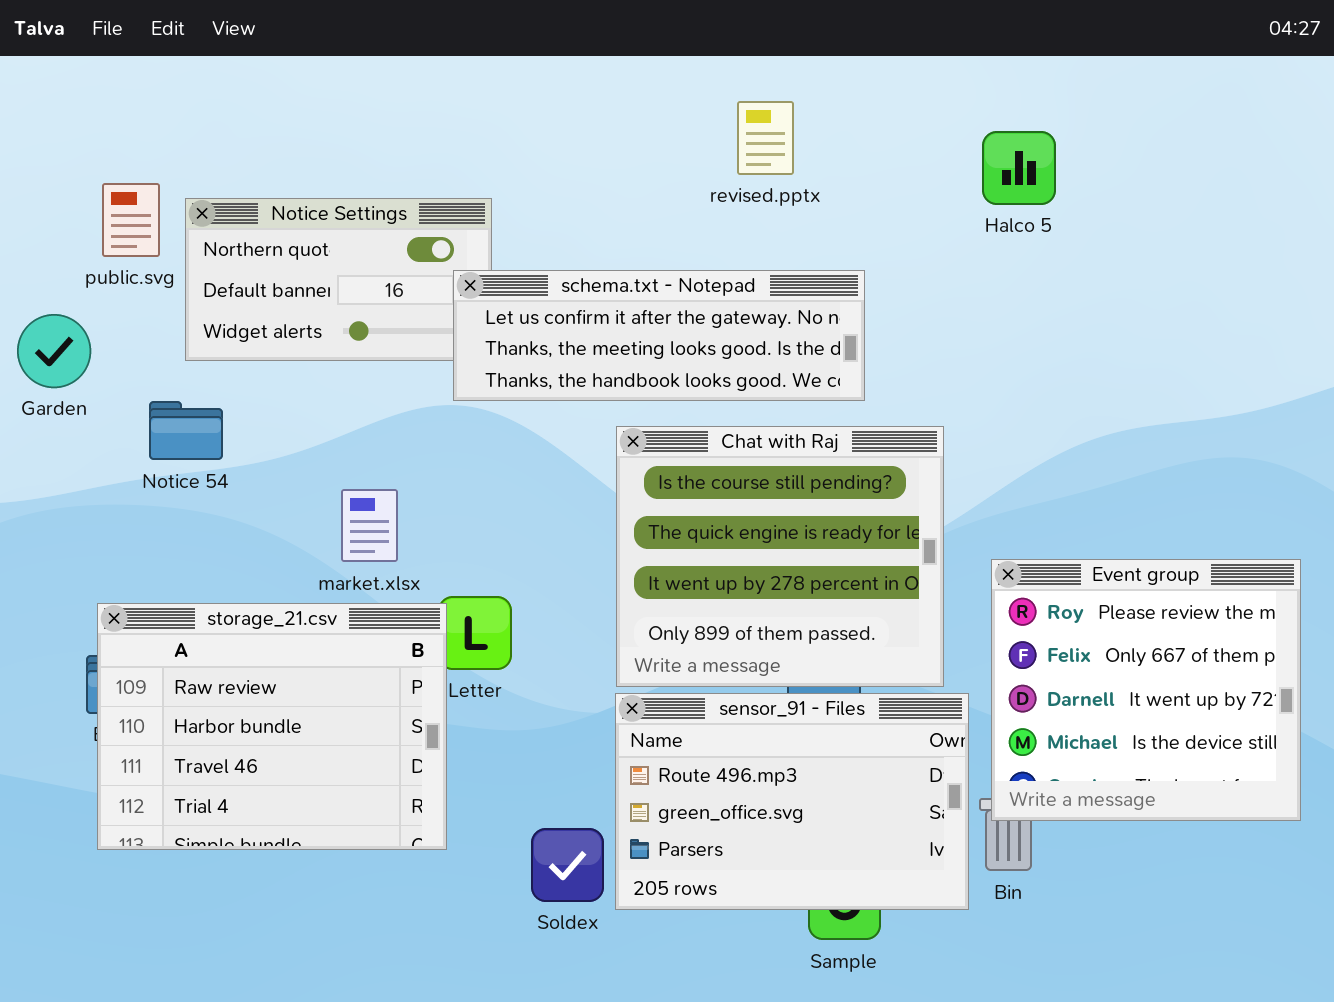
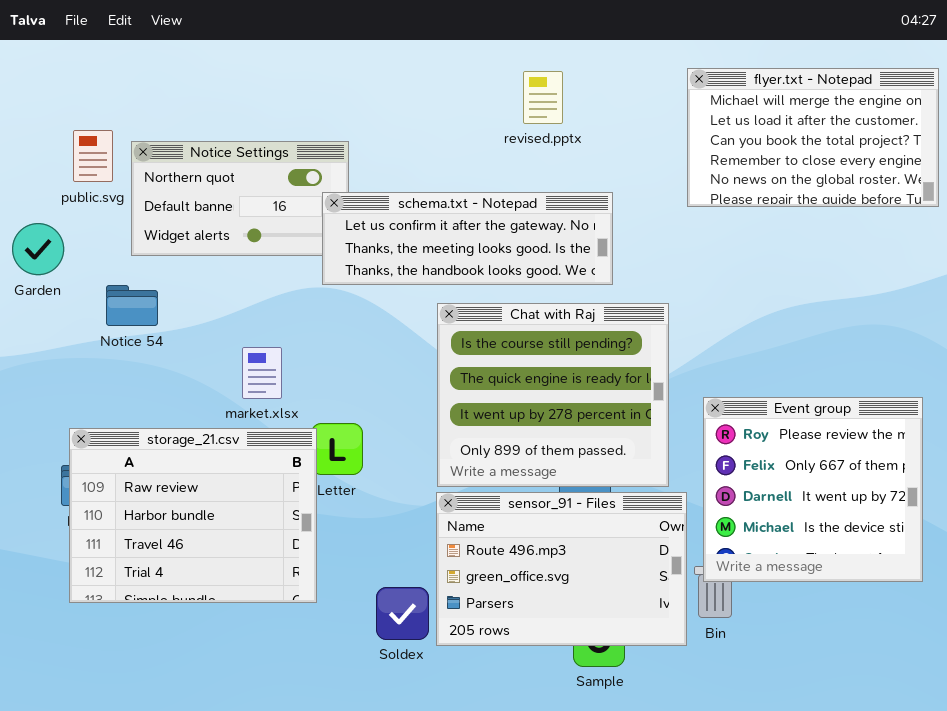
flyer.txt - Notepad: none -> [687,68,939,207], opened

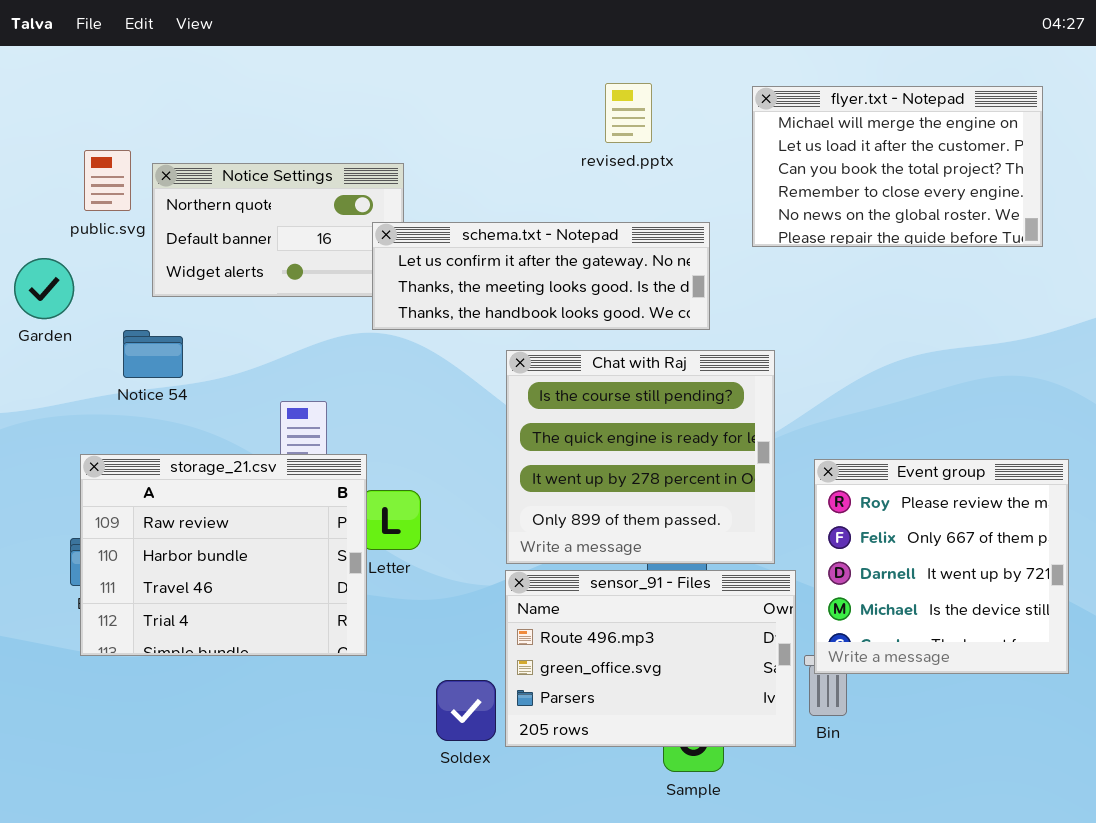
flyer.txt - Notepad: [687,68,939,207] -> [752,86,1043,247], moved
storage_21.csv: [69,428,317,603] -> [80,454,367,656], moved

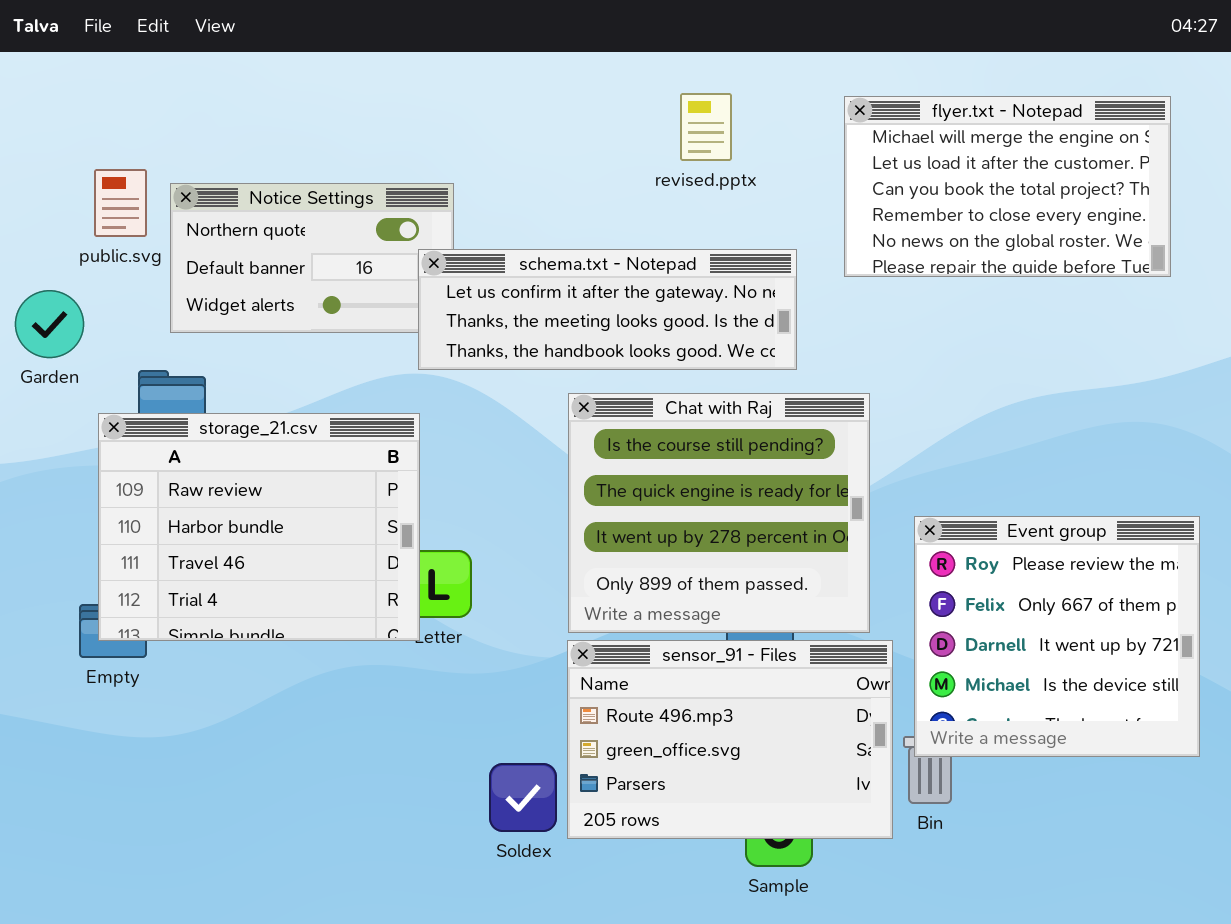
storage_21.csv: [80,454,367,656] -> [98,413,420,641], moved

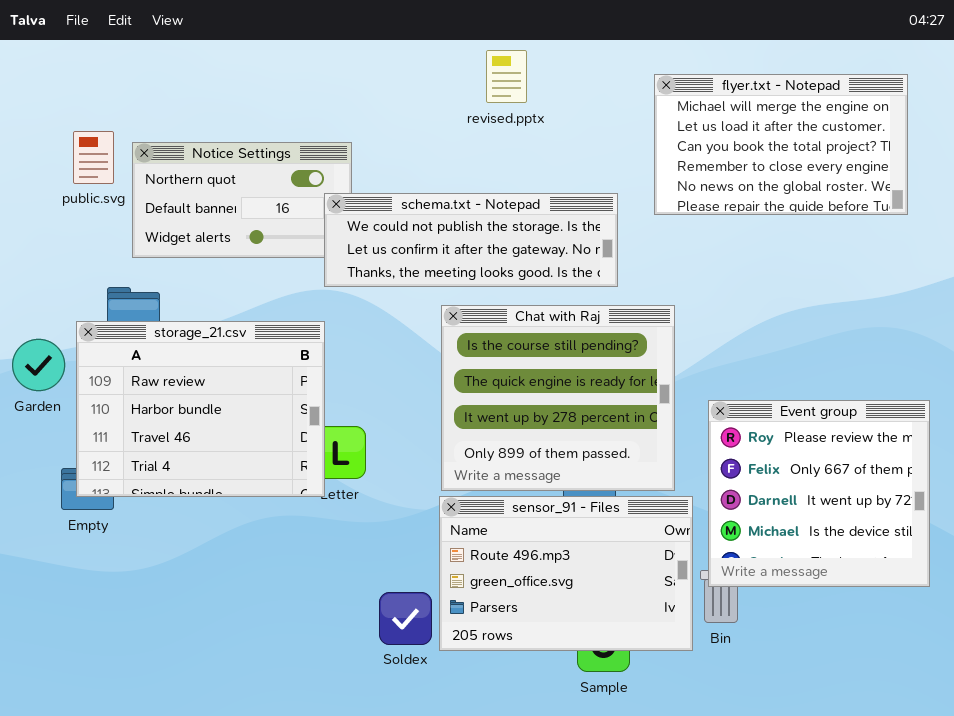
revised.pptx: [680,93,732,161] -> [486,50,527,103], moved
schema.txt - Notepad: [418,249,797,370] -> [324,193,618,287], scrolled up 1 row
Garden: [15,290,84,358] -> [12,339,65,391], moved

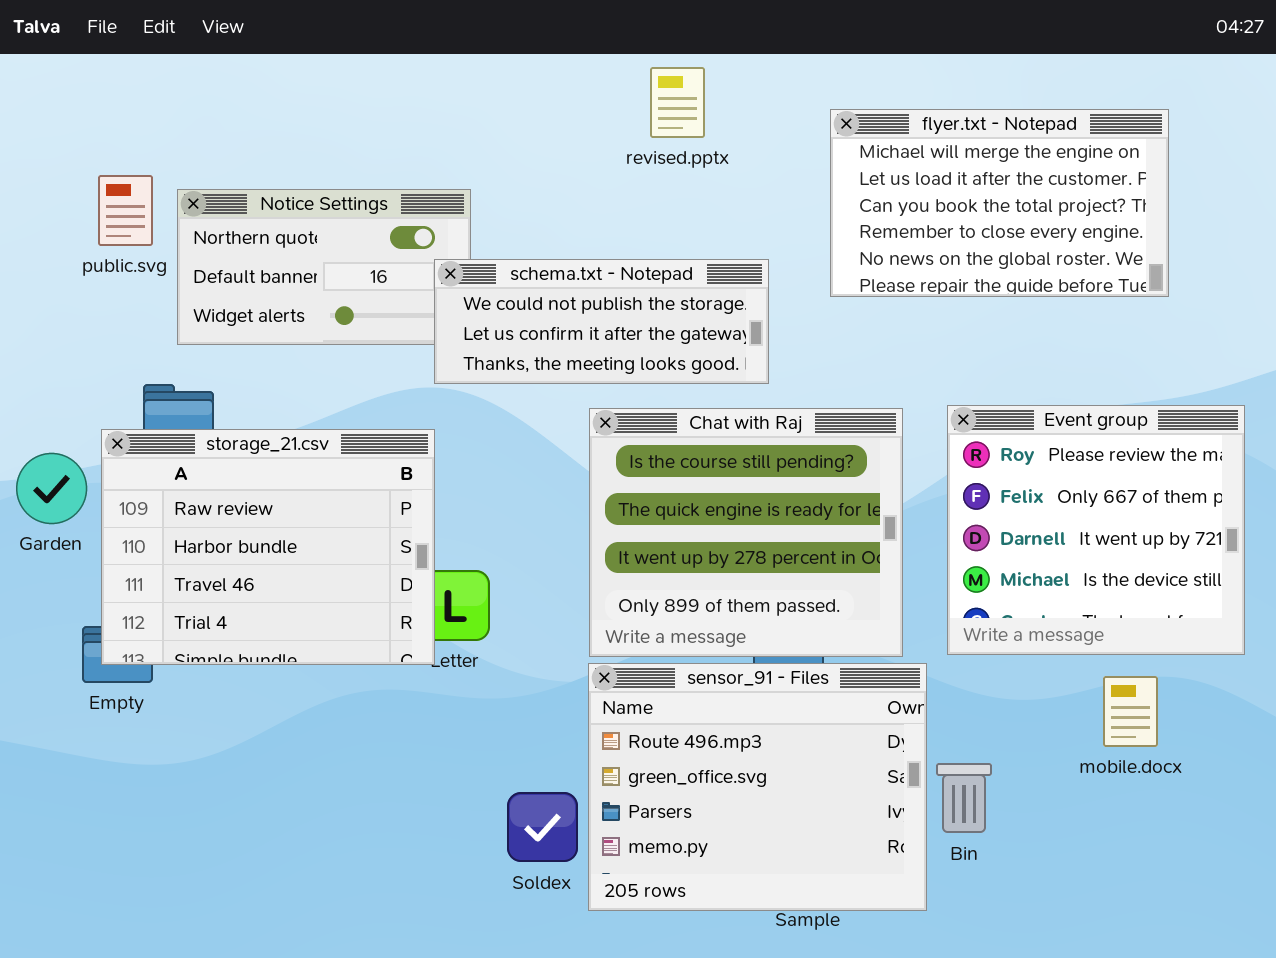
flyer.txt - Notepad: [654,74,908,215] -> [830,109,1169,297], moved
schema.txt - Notepad: [324,193,618,287] -> [434,259,769,384], resized
Event group: [708,400,930,587] -> [947,405,1245,655], moved
sensor_91 - Files: [439,496,693,651] -> [588,663,927,911], resized

